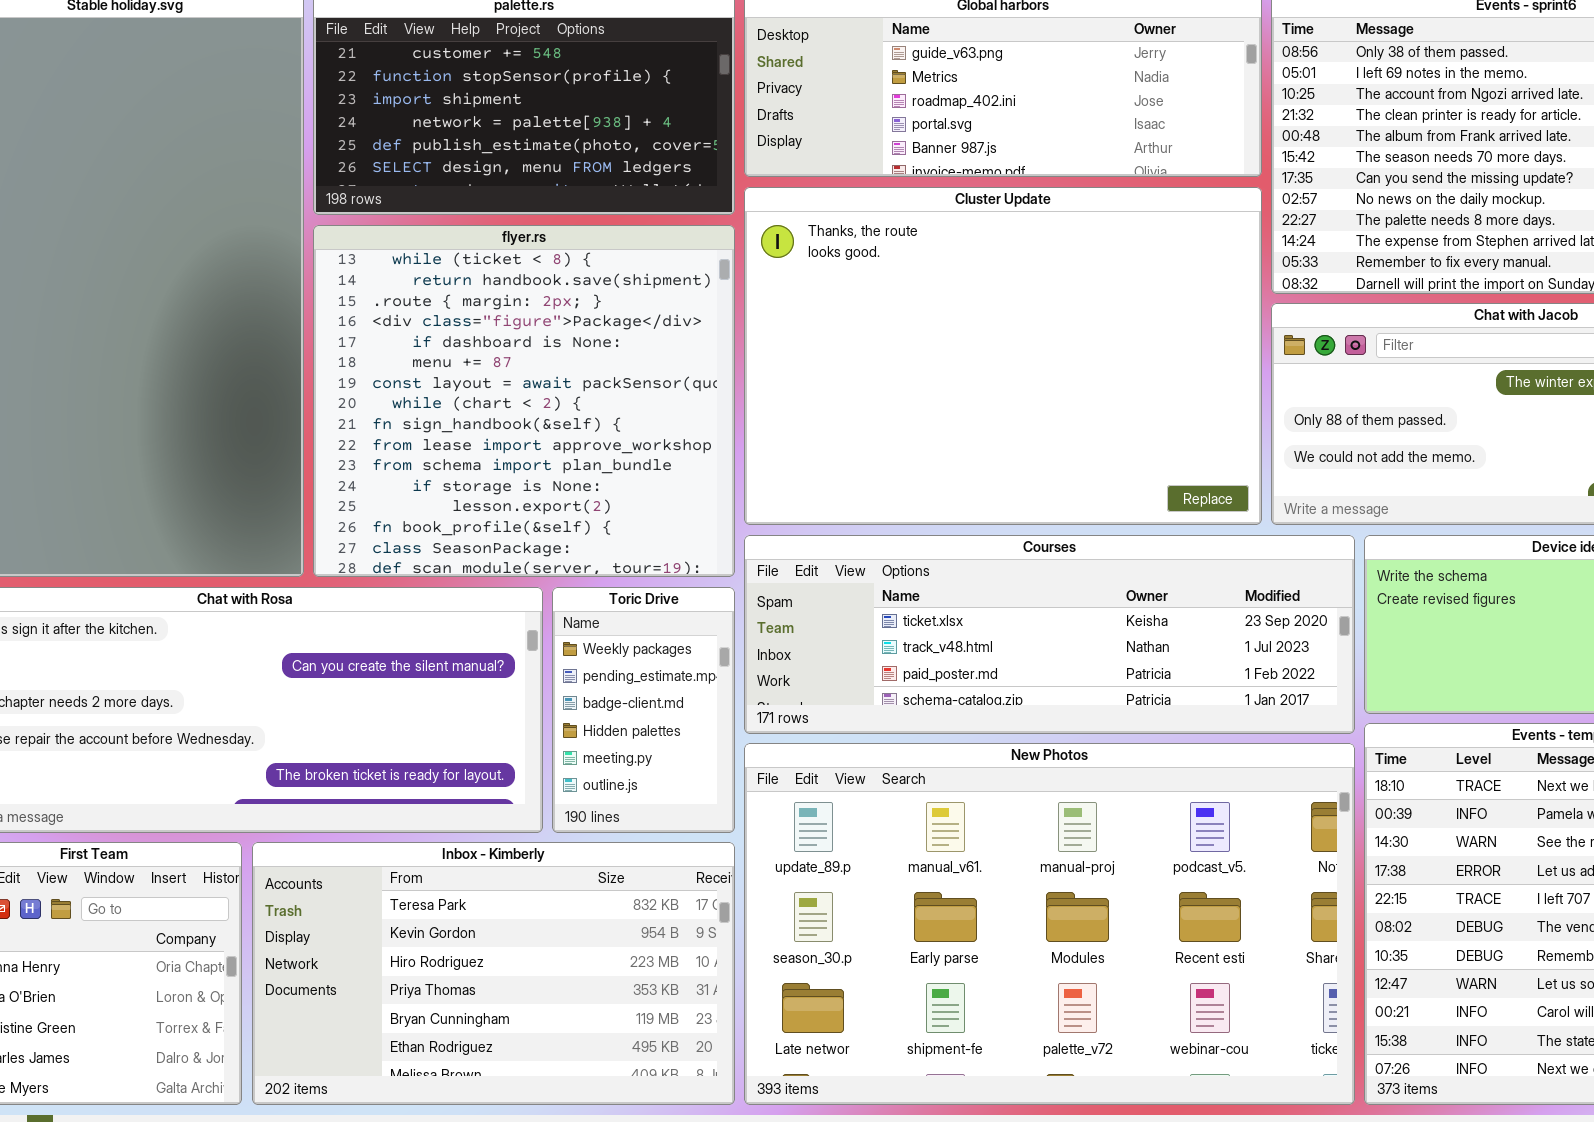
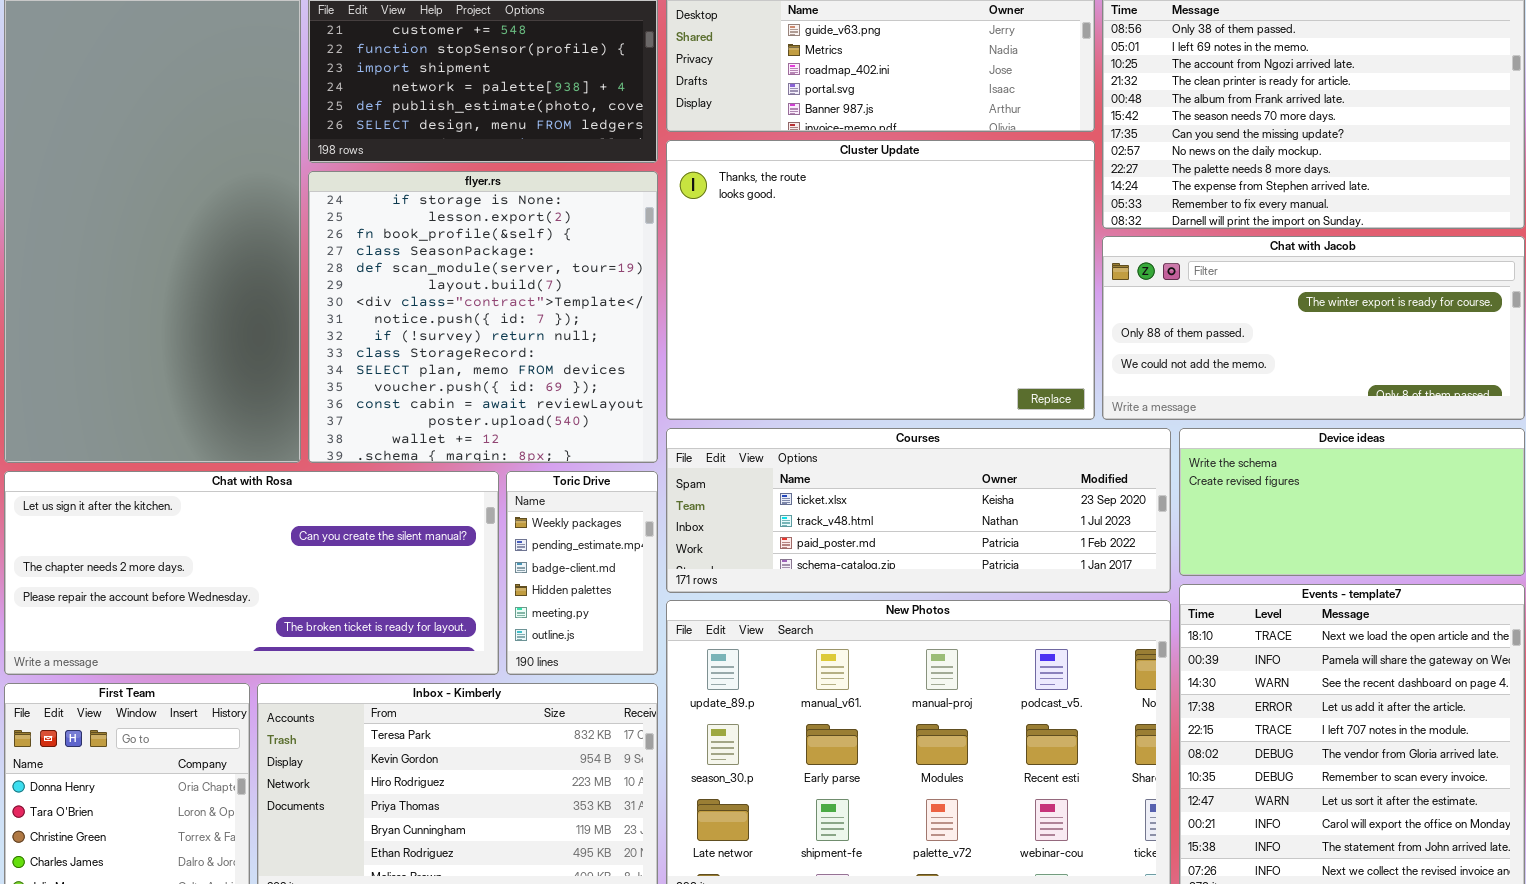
flyer.rs: [313,225,735,577] -> [308,171,658,463], scrolled down 11 rows

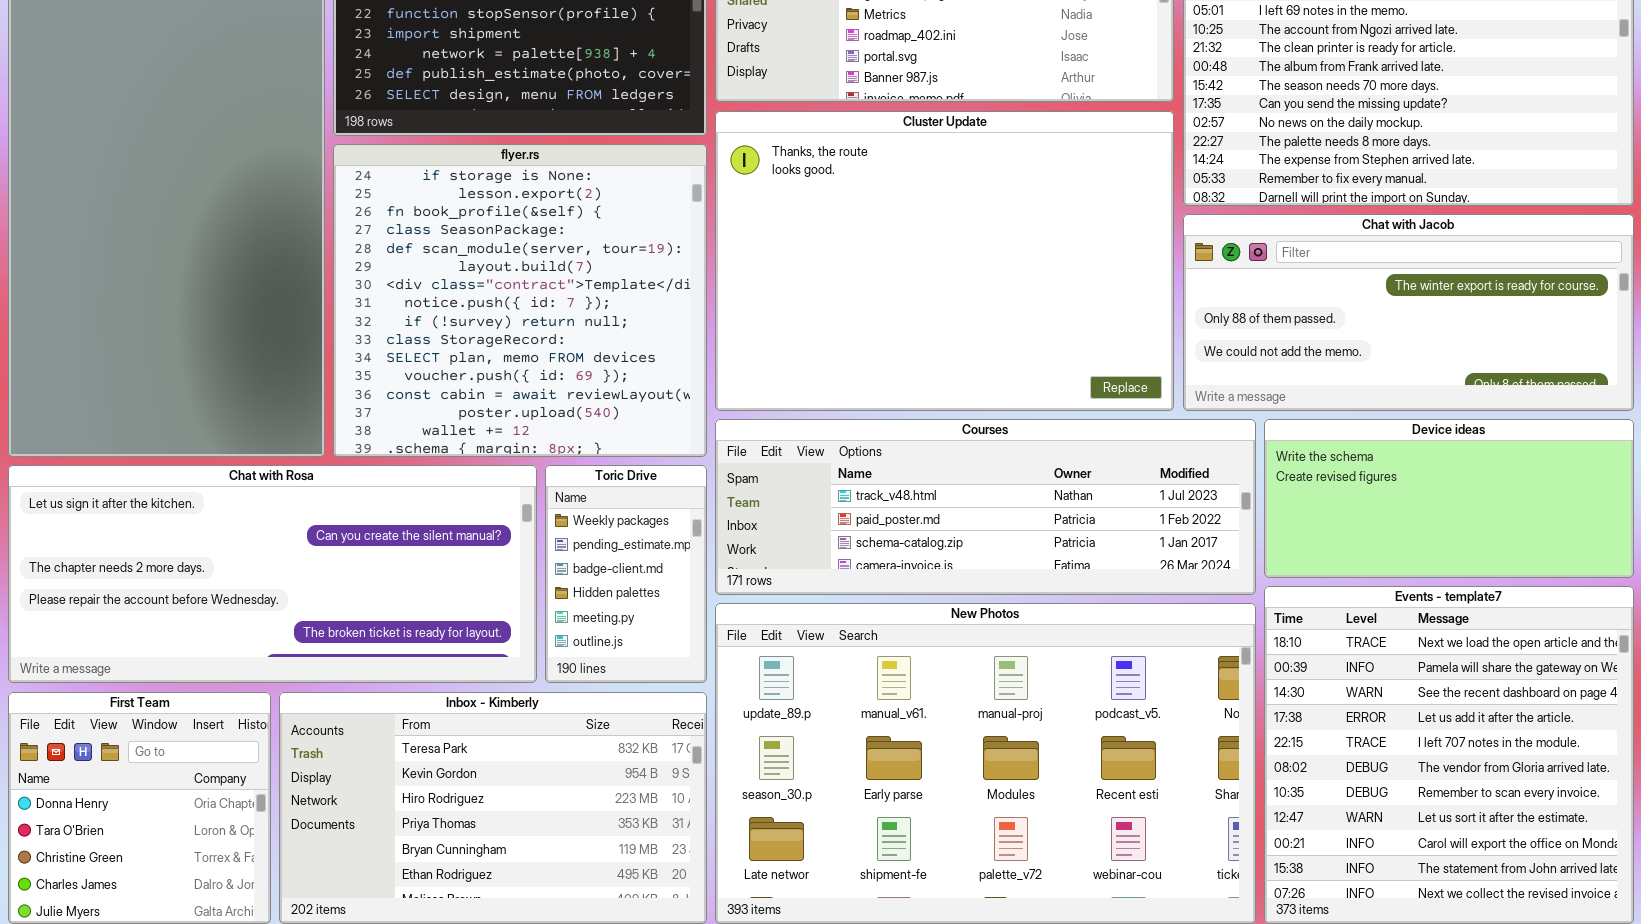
Courses: [666,428,1171,593] -> [715,419,1256,595], scrolled down 1 row

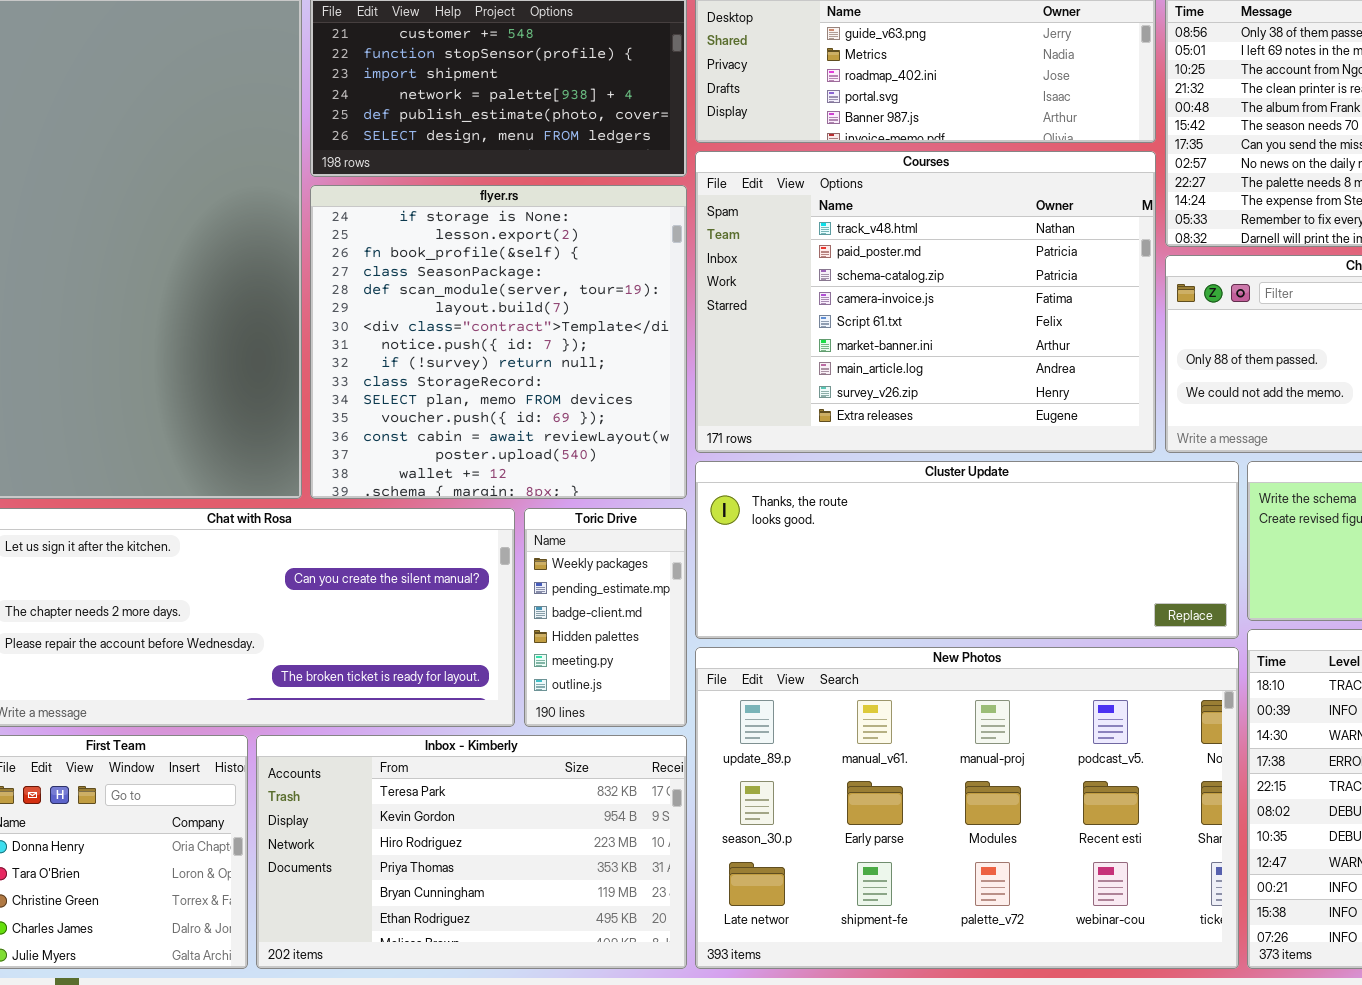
Cluster Update: [715,111,1174,411] -> [695,461,1239,639], moved, resized
Courses: [715,419,1256,595] -> [695,151,1156,453], moved, resized

